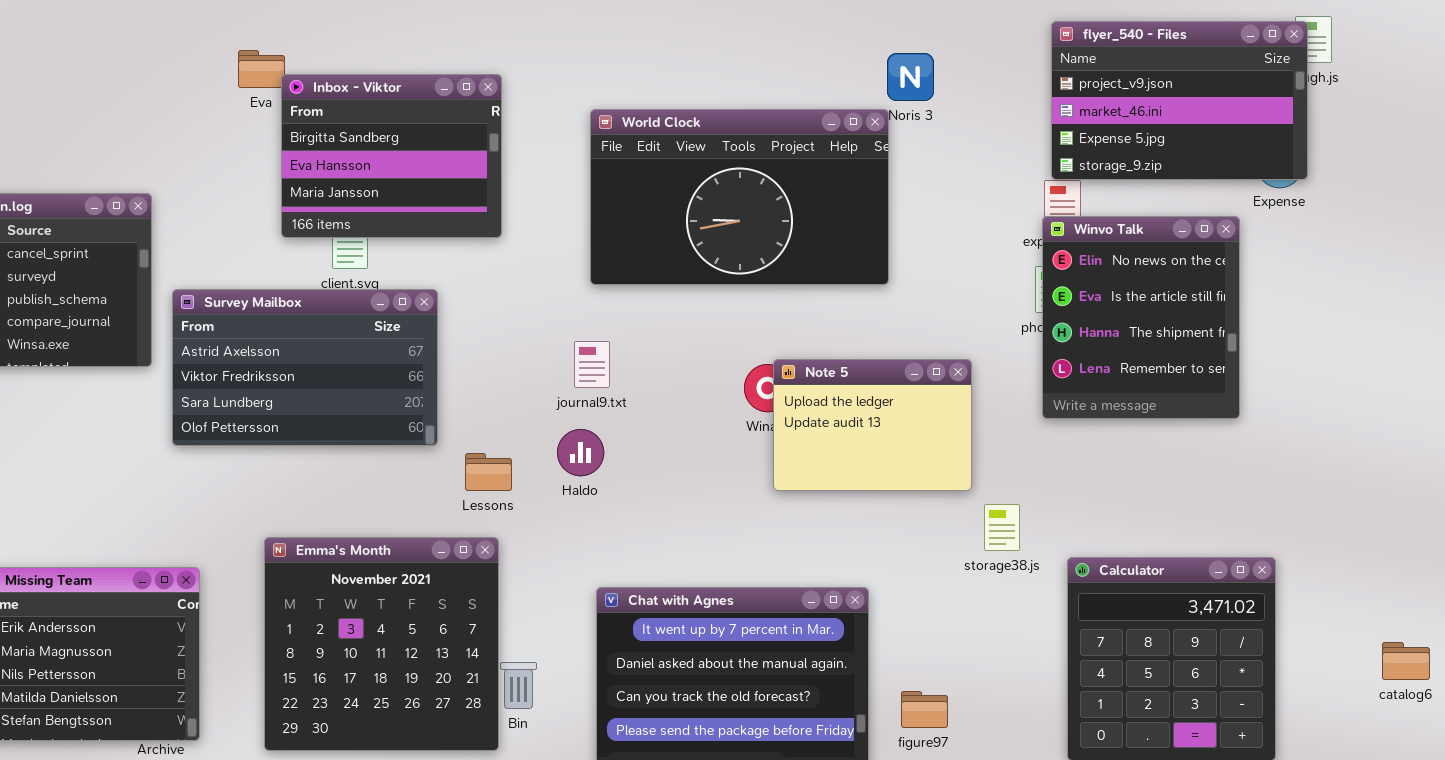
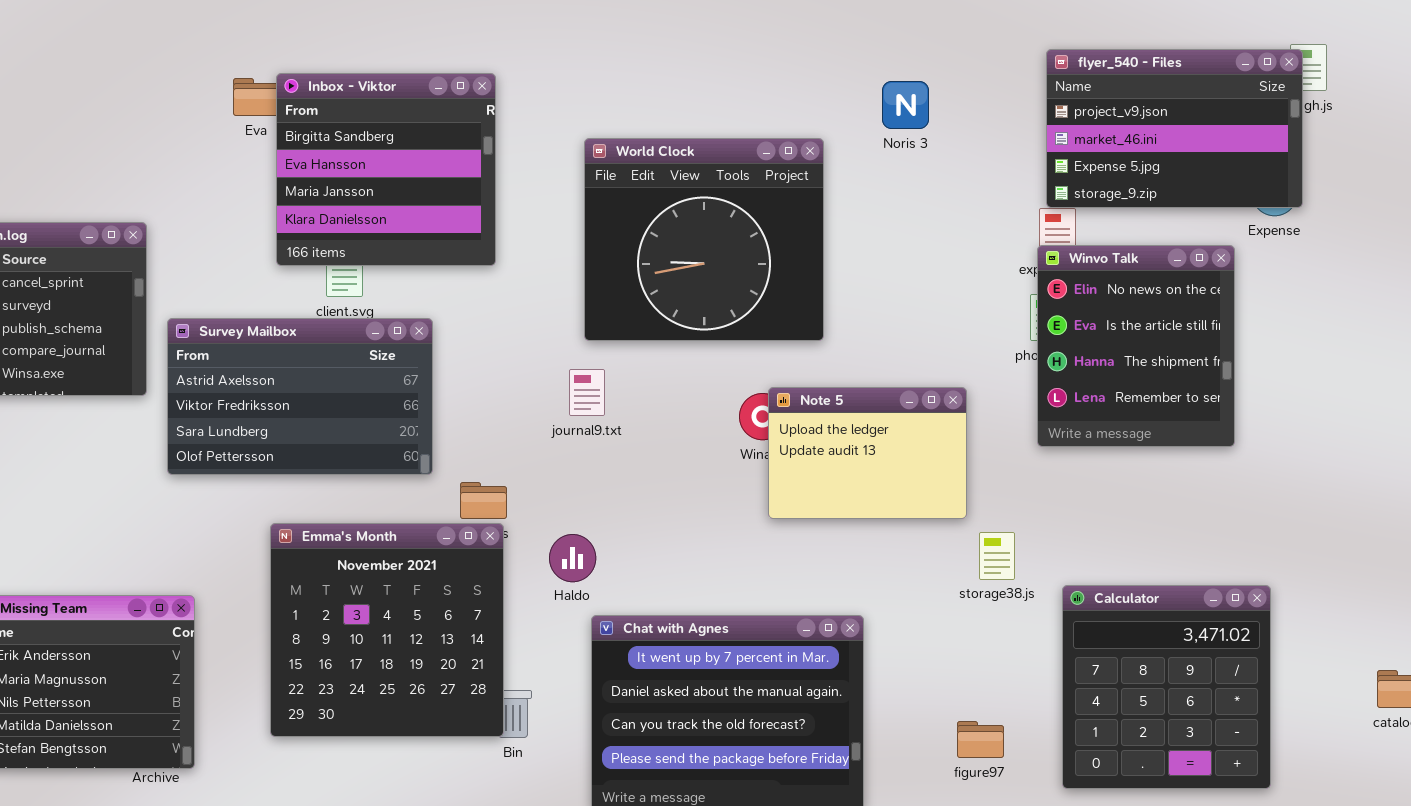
Inbox - Viktor: [281,74,502,238] -> [276,73,496,266], resized
World Clock: [590,109,889,285] -> [584,138,824,341], resized
Haldo: [557,429,604,476] -> [549,534,596,582], moved
Emma's Month: [264,537,499,751] -> [270,523,504,737], moved
figure97: [901,691,948,728] -> [957,721,1004,758], moved

